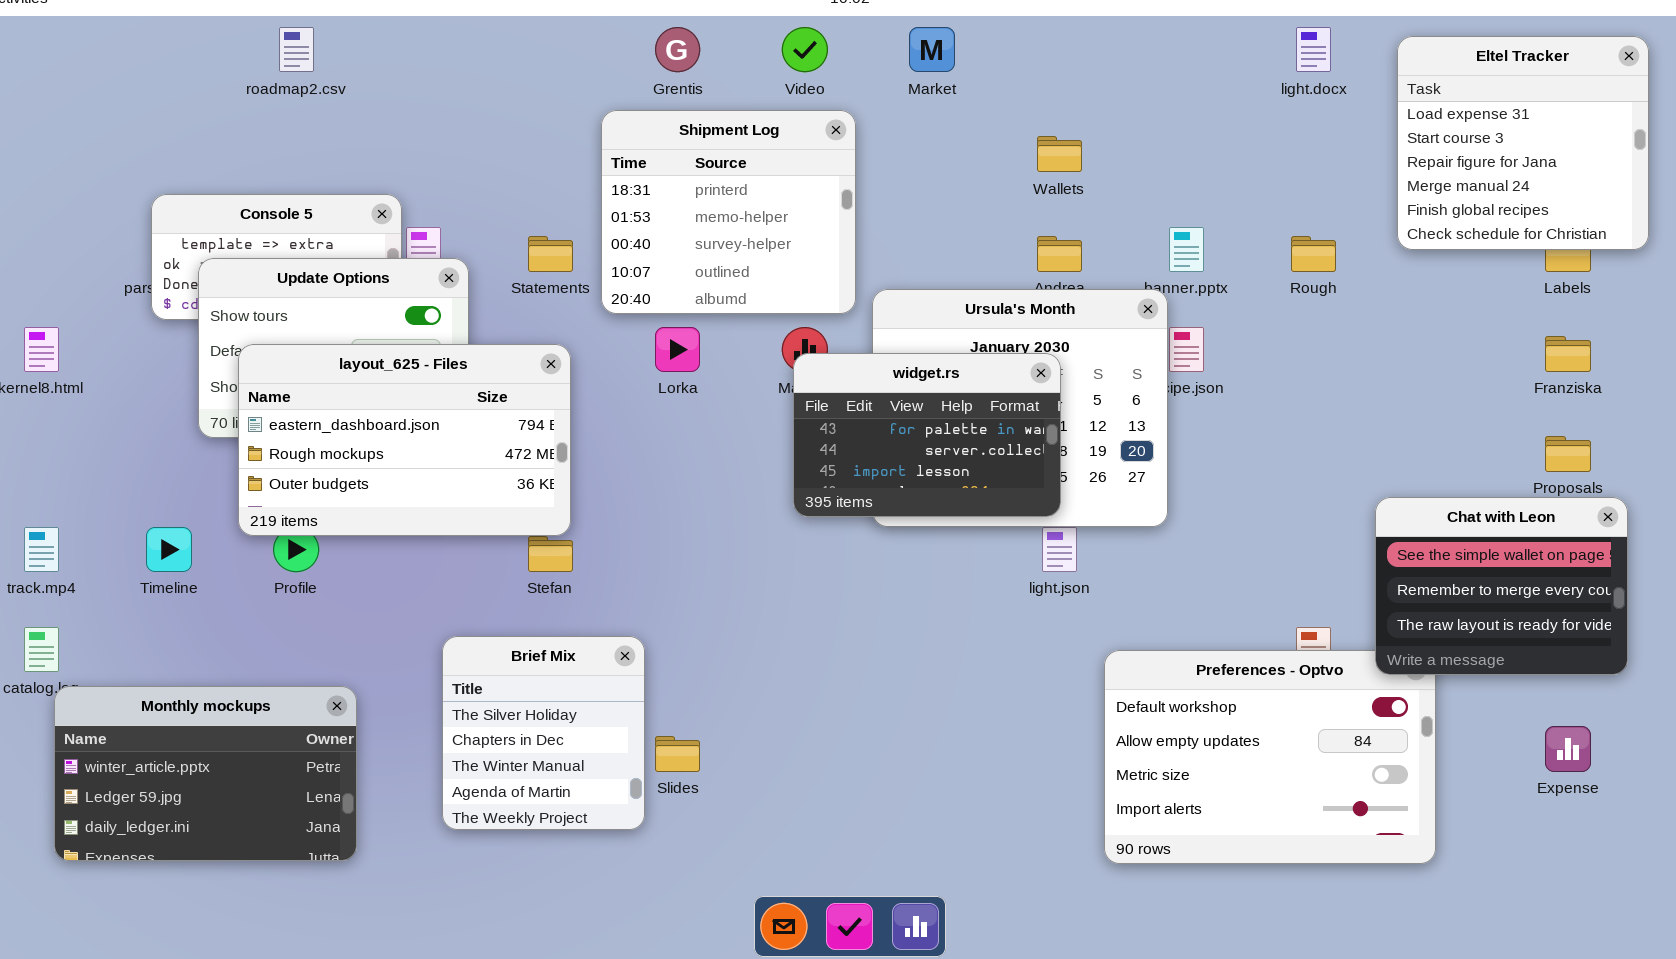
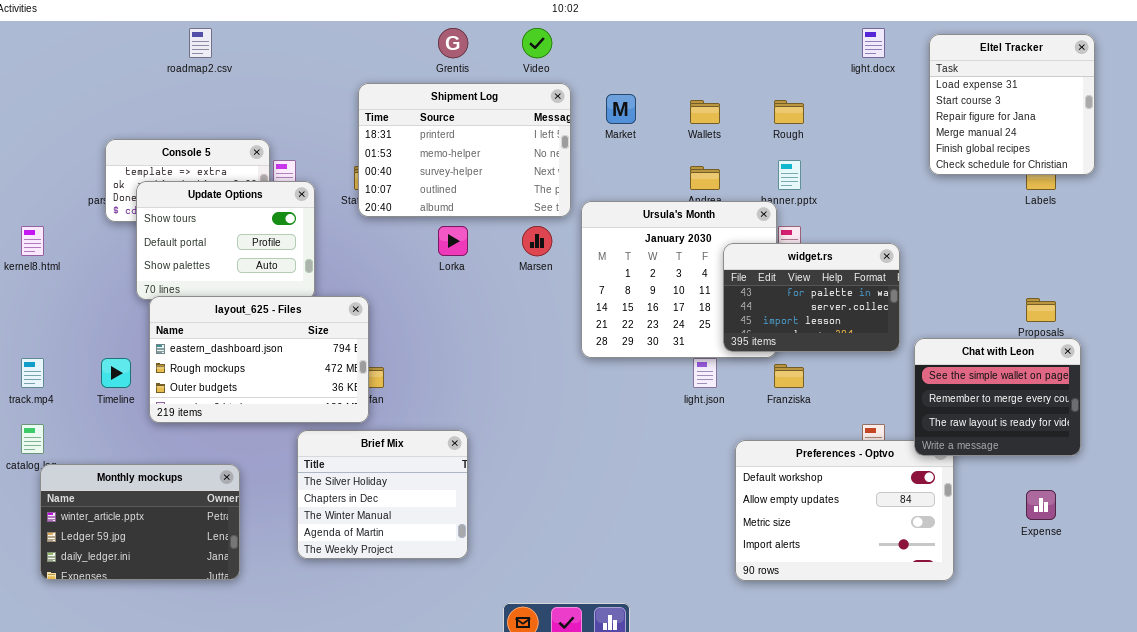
Market: [909,27,955,72] -> [606,94,636,124], moved
Shipment Log: [601,110,856,314] -> [358,83,571,217], resized
Rough: [1291,236,1336,272] -> [774,100,804,124], moved
Franziska: [1545,336,1591,372] -> [774,364,804,388], moved
layout_625 - Files: [238,344,571,536] -> [149,296,369,423], moved
widget.rs: [793,353,1061,517] -> [723,243,900,352], moved
Brief Mix: [442,636,645,830] -> [297,430,468,559], resized

